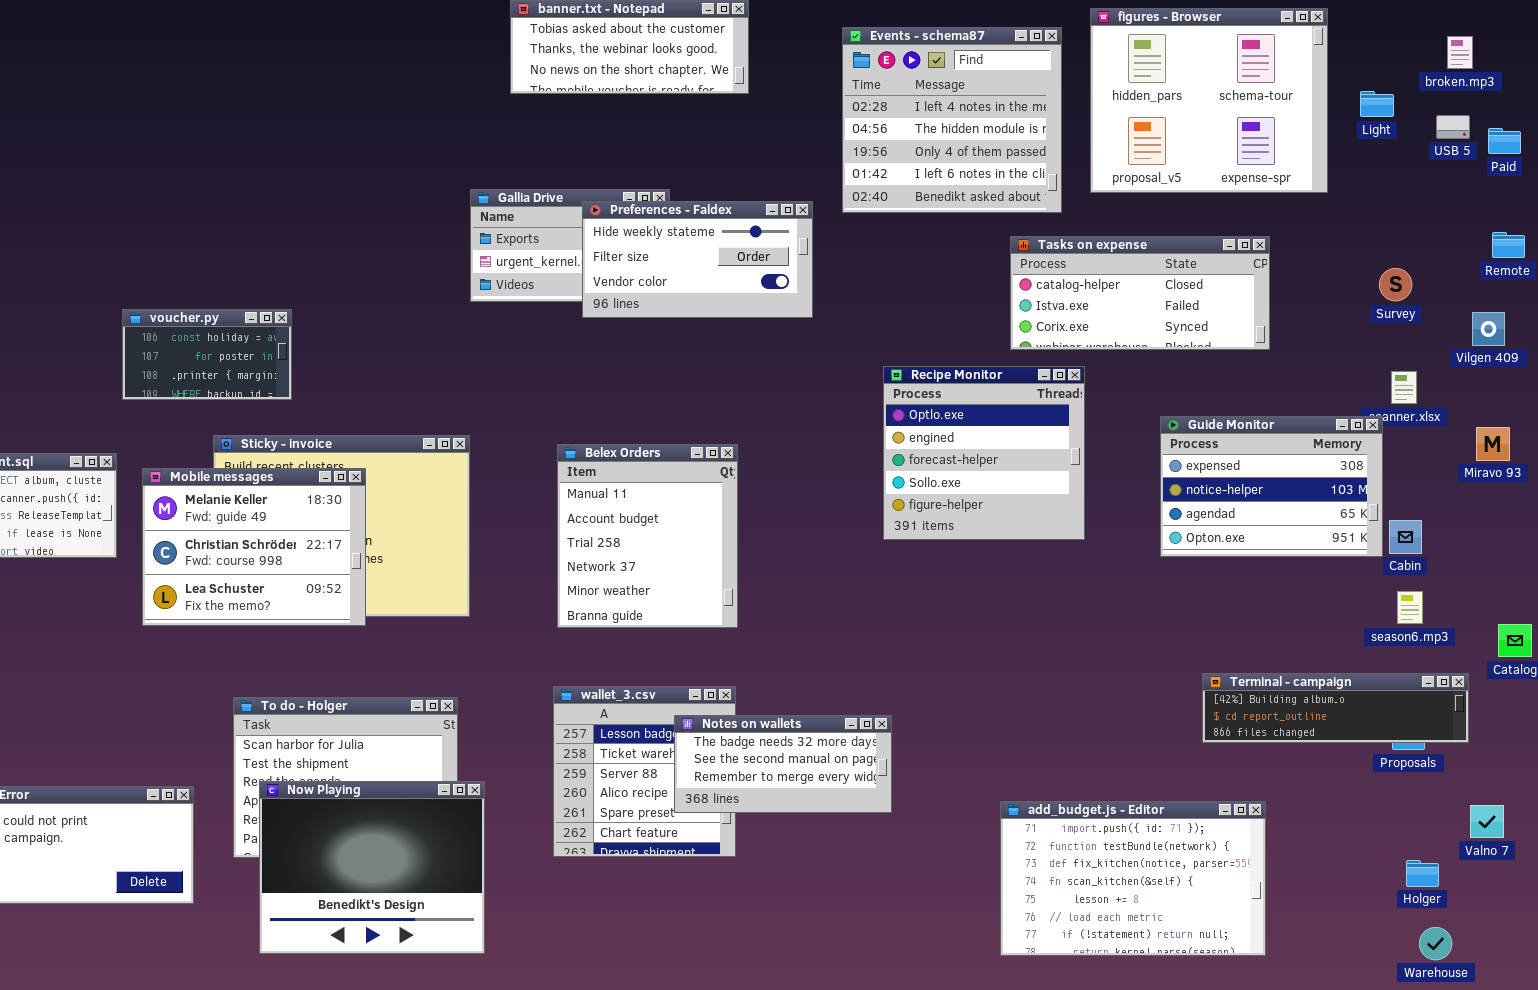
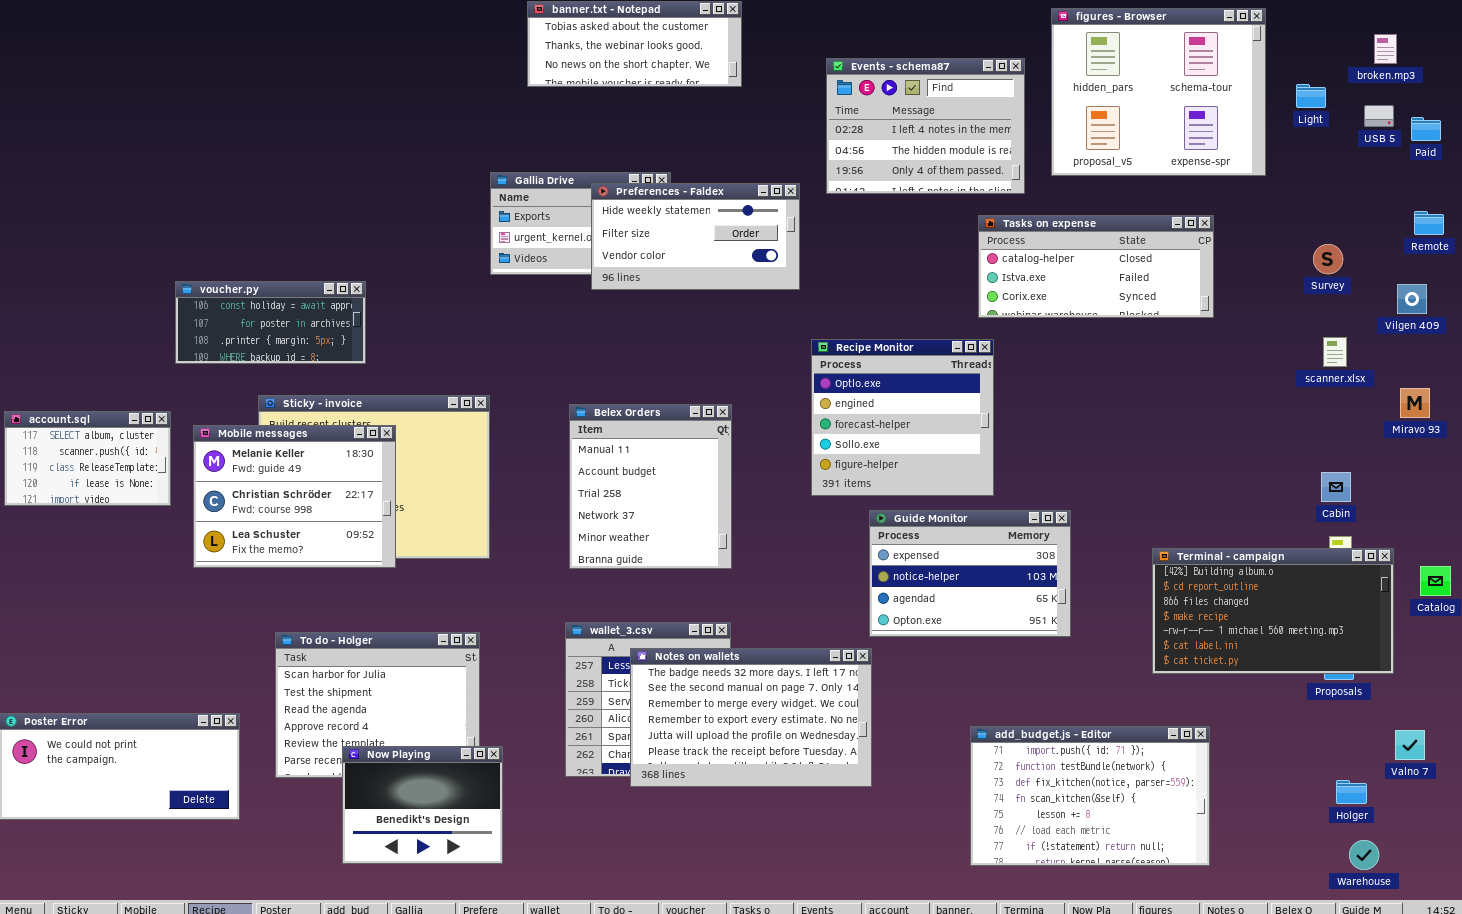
Events - schema87: [842,27,1062,213] -> [826,58,1025,194], resized
voucher.py: [122,309,292,400] -> [175,281,366,364], resized
Recipe Monitor: [883,366,1085,540] -> [811,339,994,496], moved
Guide Monitor: [1160,416,1383,557] -> [869,510,1071,637], moved
Terminal - campaign: [1202,673,1469,743] -> [1152,548,1394,674], resized
Notes on wallets: [674,715,892,813] -> [630,648,872,787], resized
Now Playing: [259,781,485,954] -> [342,746,503,864], resized

